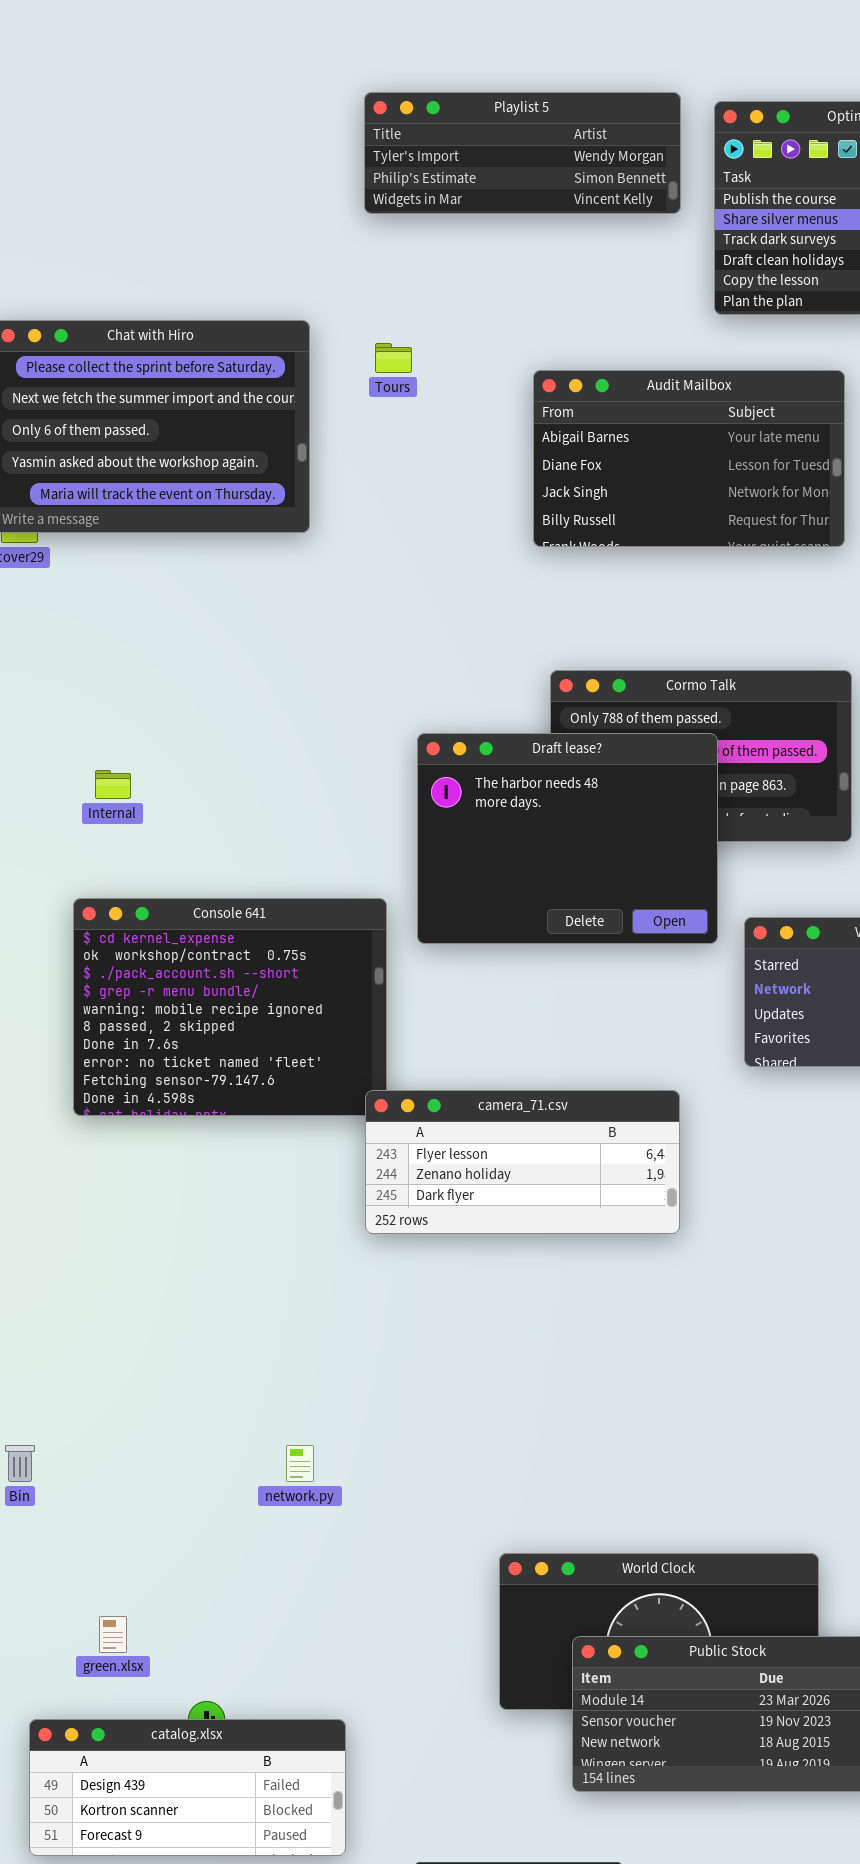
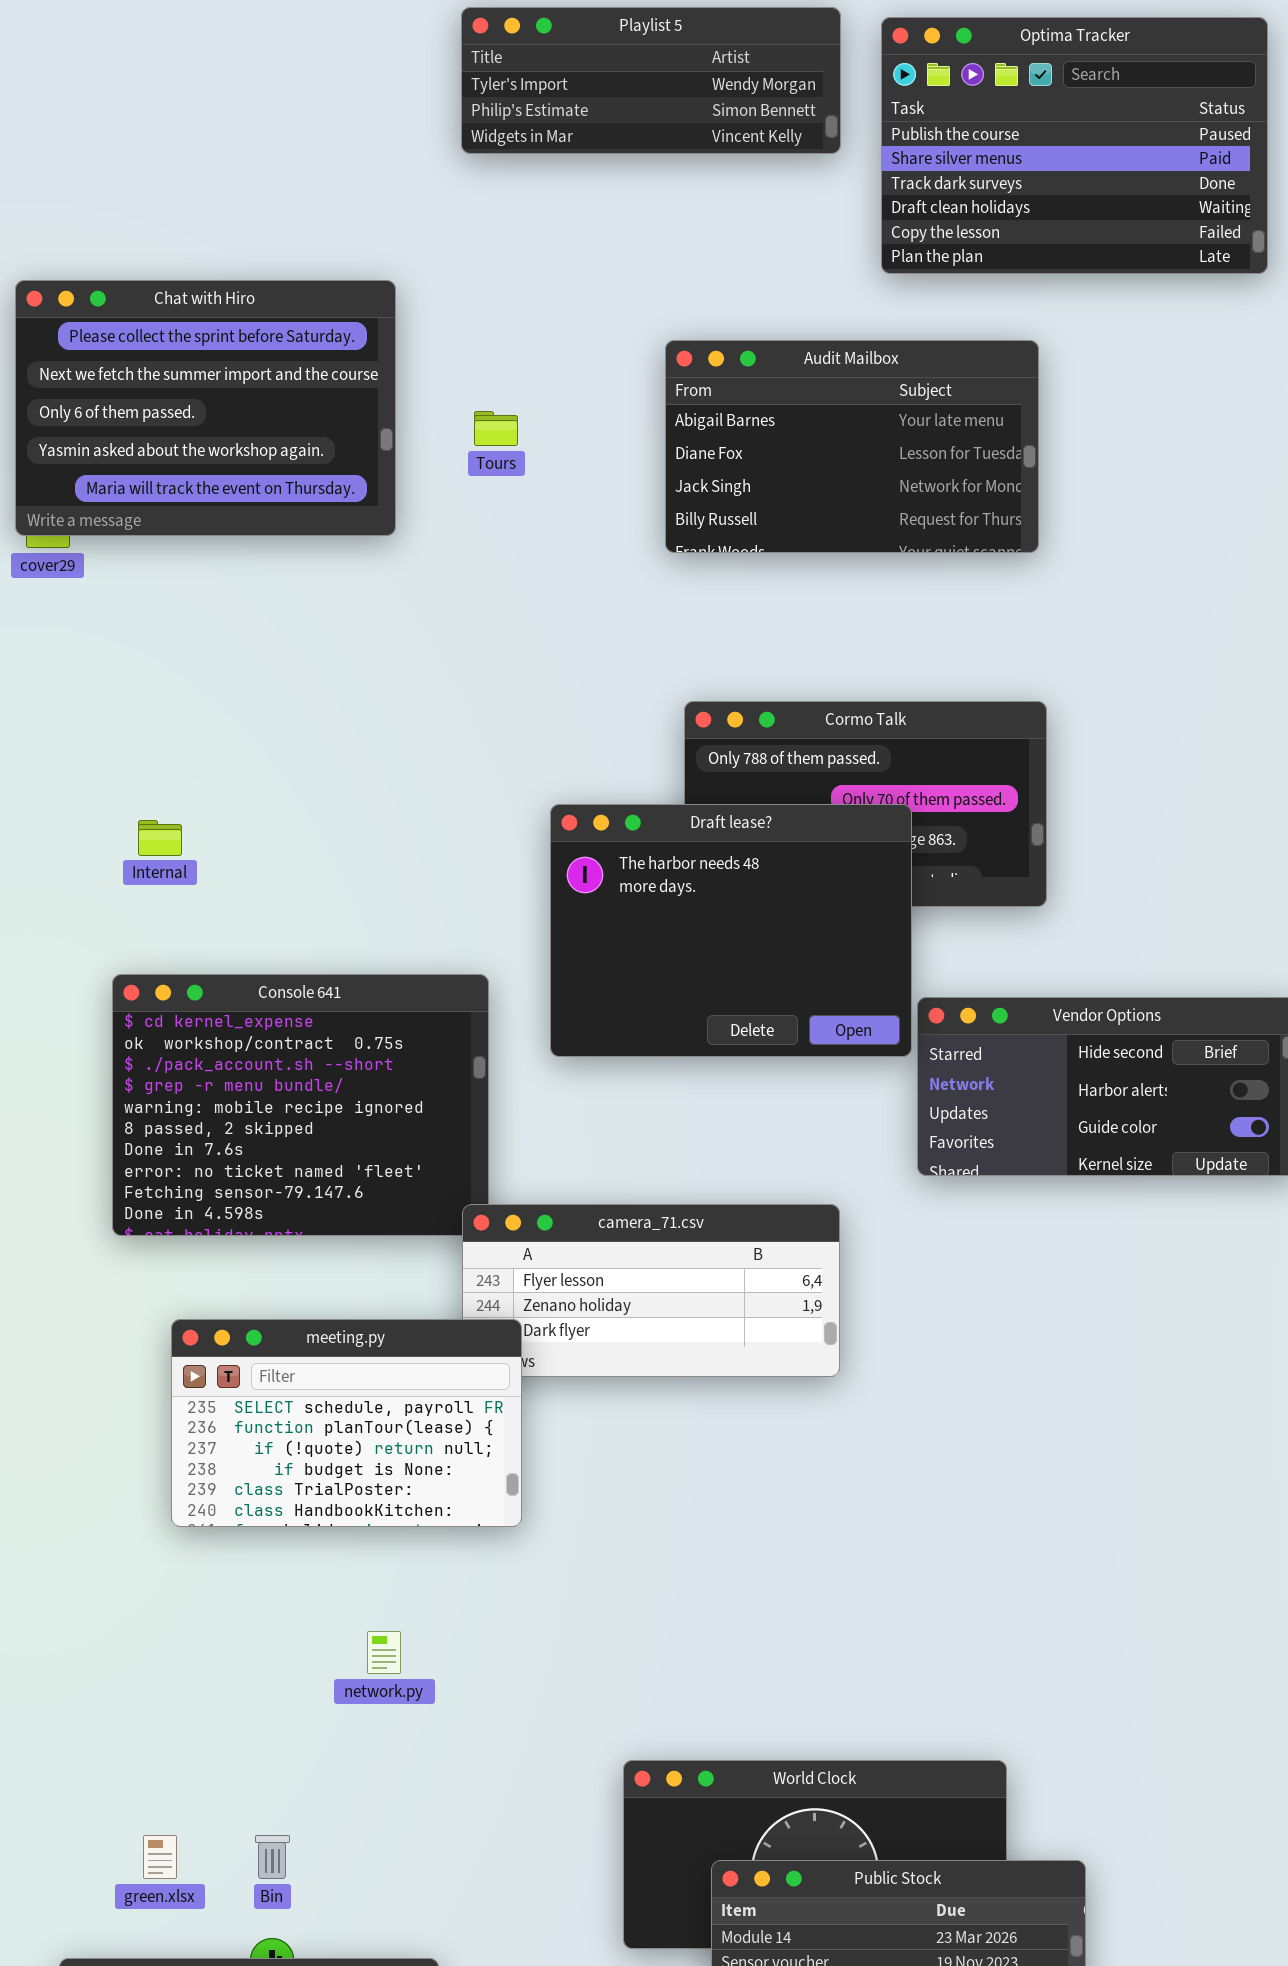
Tours: [375,343,412,373] -> [474,411,518,446], moved
Draft lease?: [417,733,718,944] -> [550,804,912,1057], moved
meeting.py: none -> [171,1319,522,1527], opened
Bin: [5,1445,35,1482] -> [255,1835,290,1879], moved

